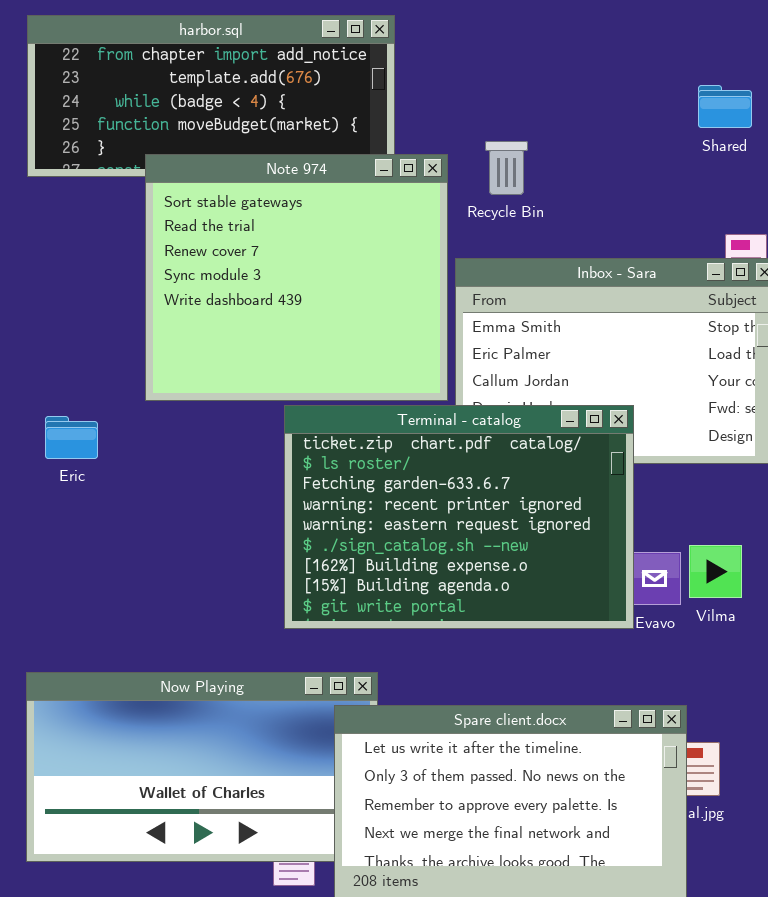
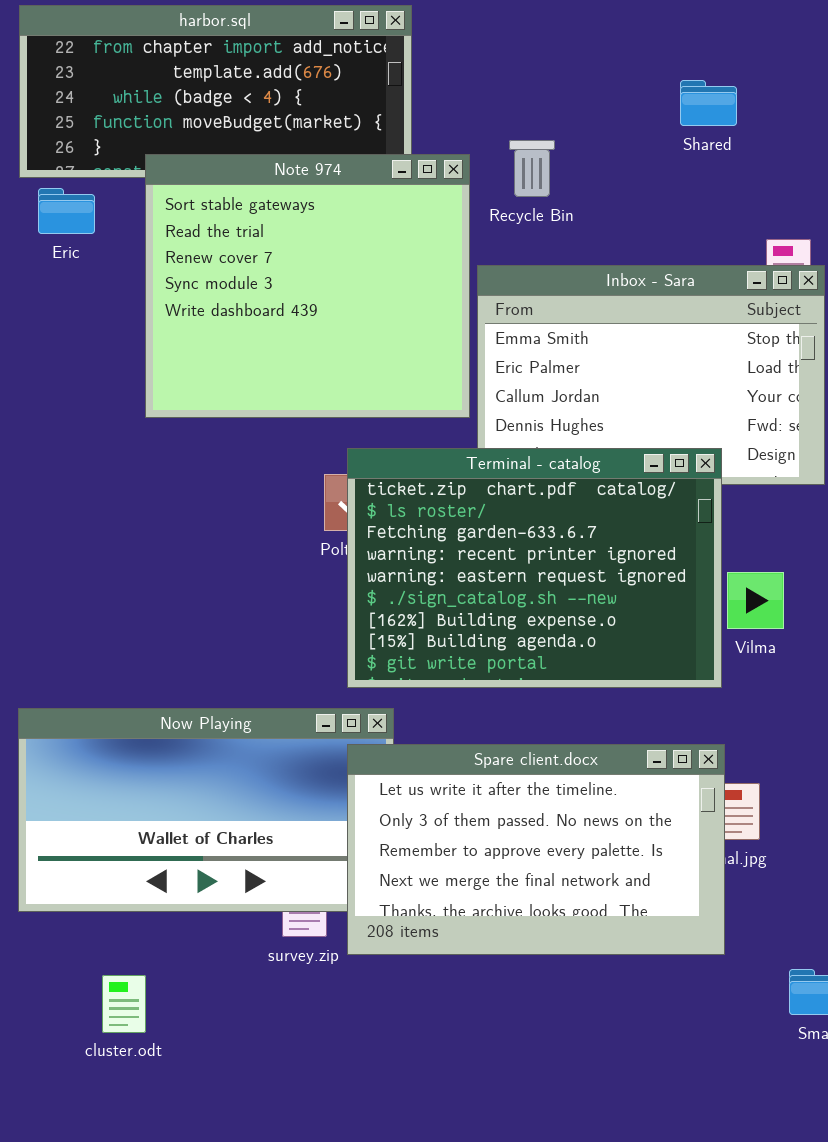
Shared: [698,85,752,128] -> [680,80,737,126], moved
Terminal - catalog: [284,405,634,629] -> [347,448,722,688], moved
Eric: [45,416,98,459] -> [38,188,95,234], moved

